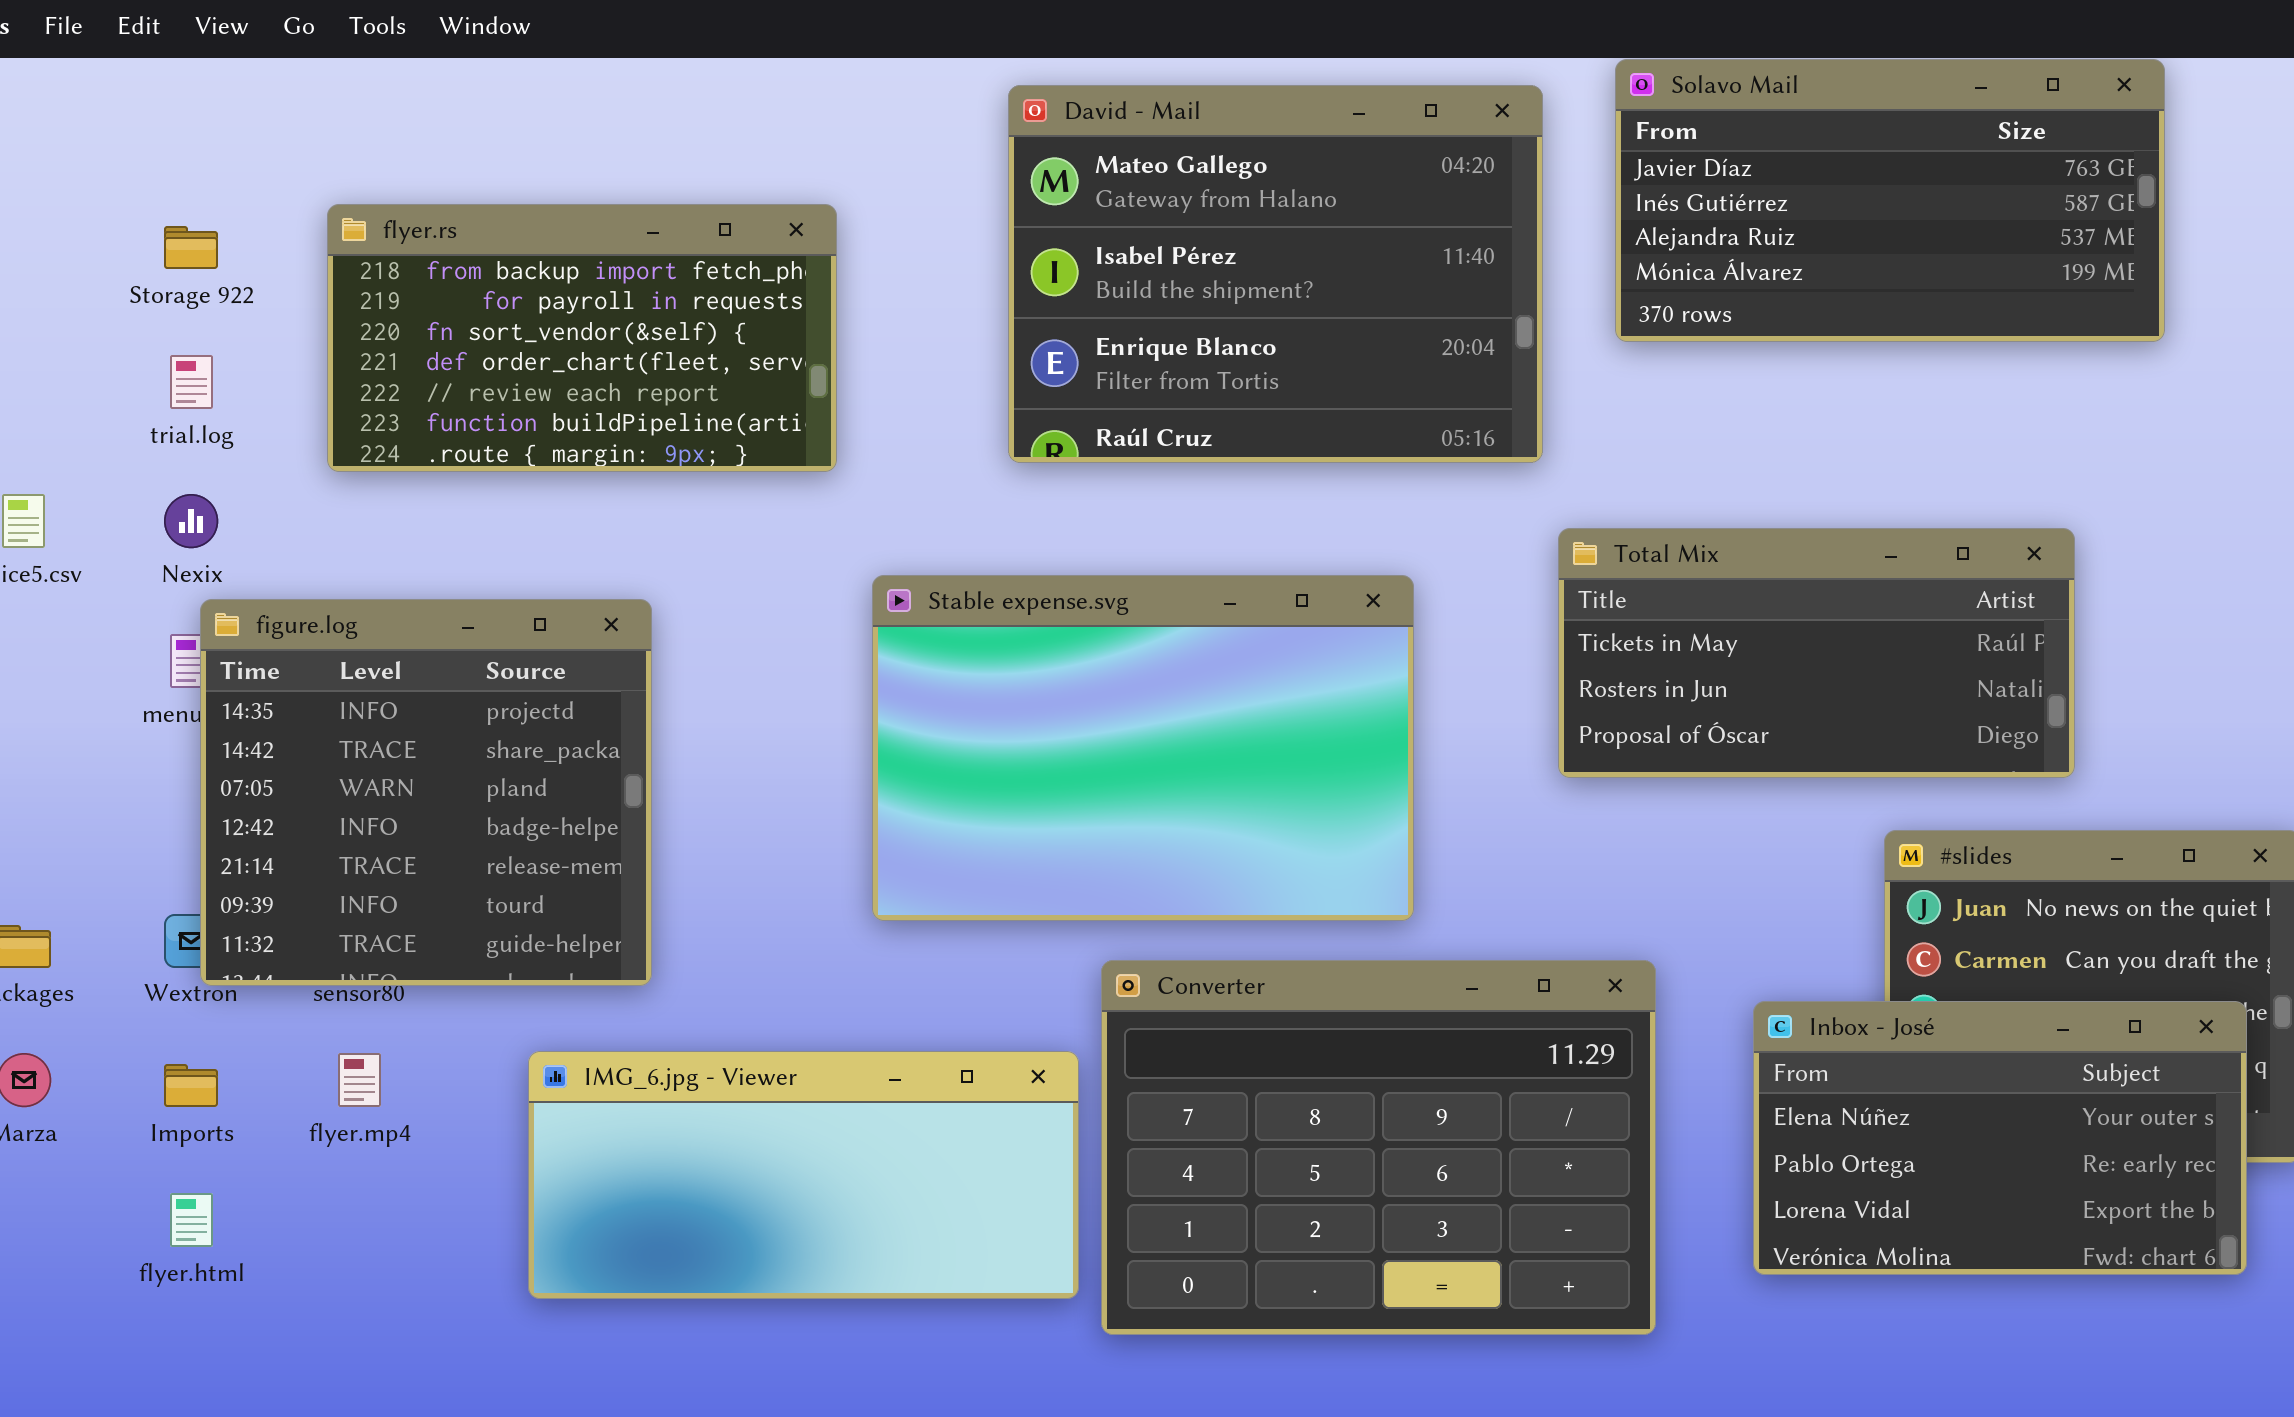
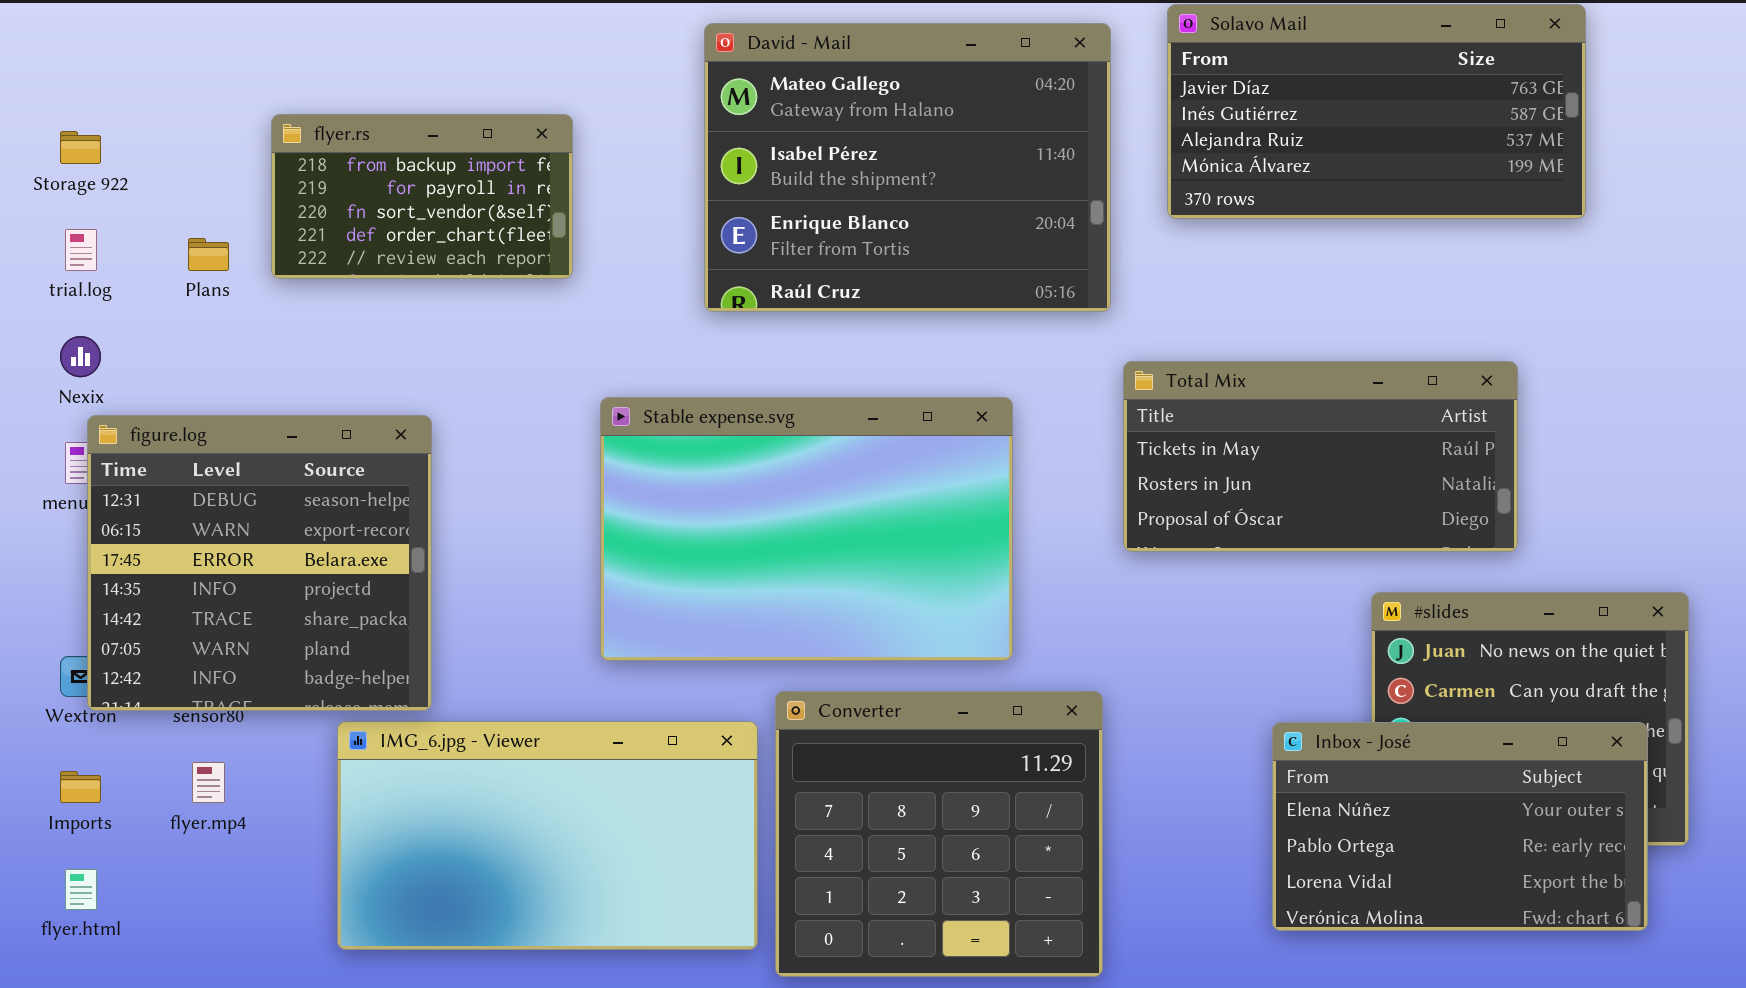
flyer.rs: [327,204,837,472] -> [271,114,573,279], resized
figure.log: [200,599,652,986] -> [87,415,432,711], scrolled up 3 rows
Converter: [1101,960,1656,1335] -> [775,691,1103,977], resized
IMG_6.jpg - Viewer: [528,1051,1079,1299] -> [337,721,758,950], resized

